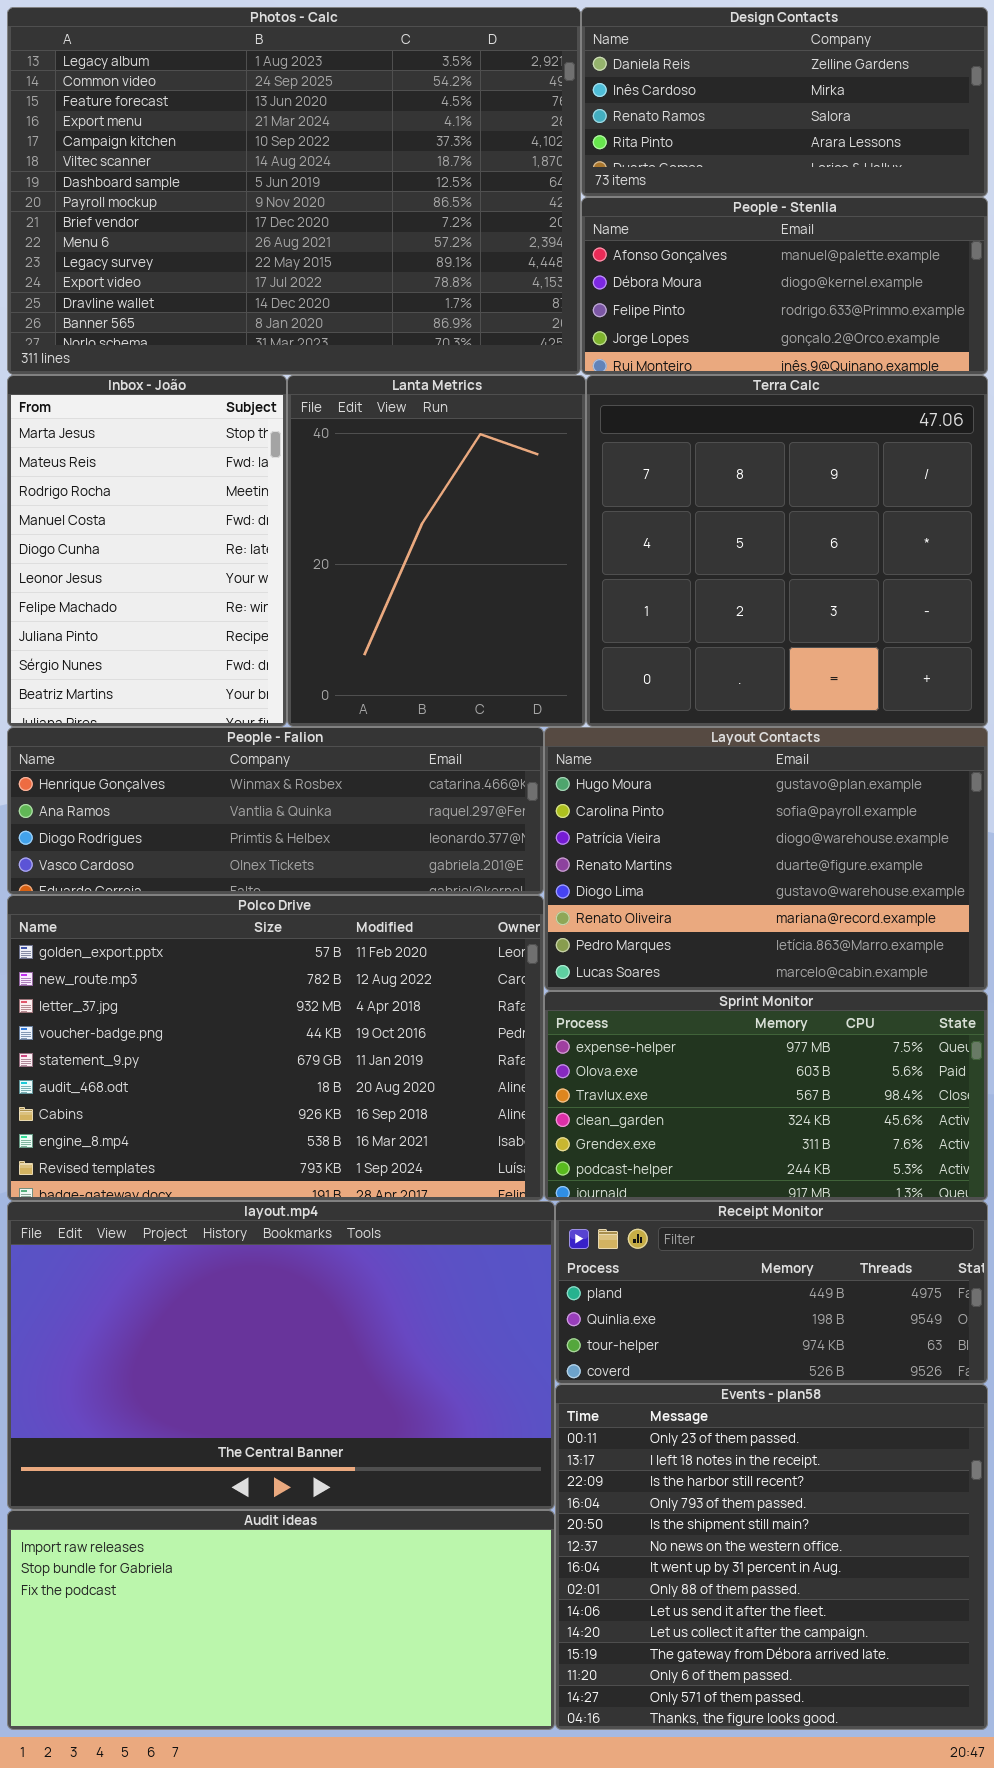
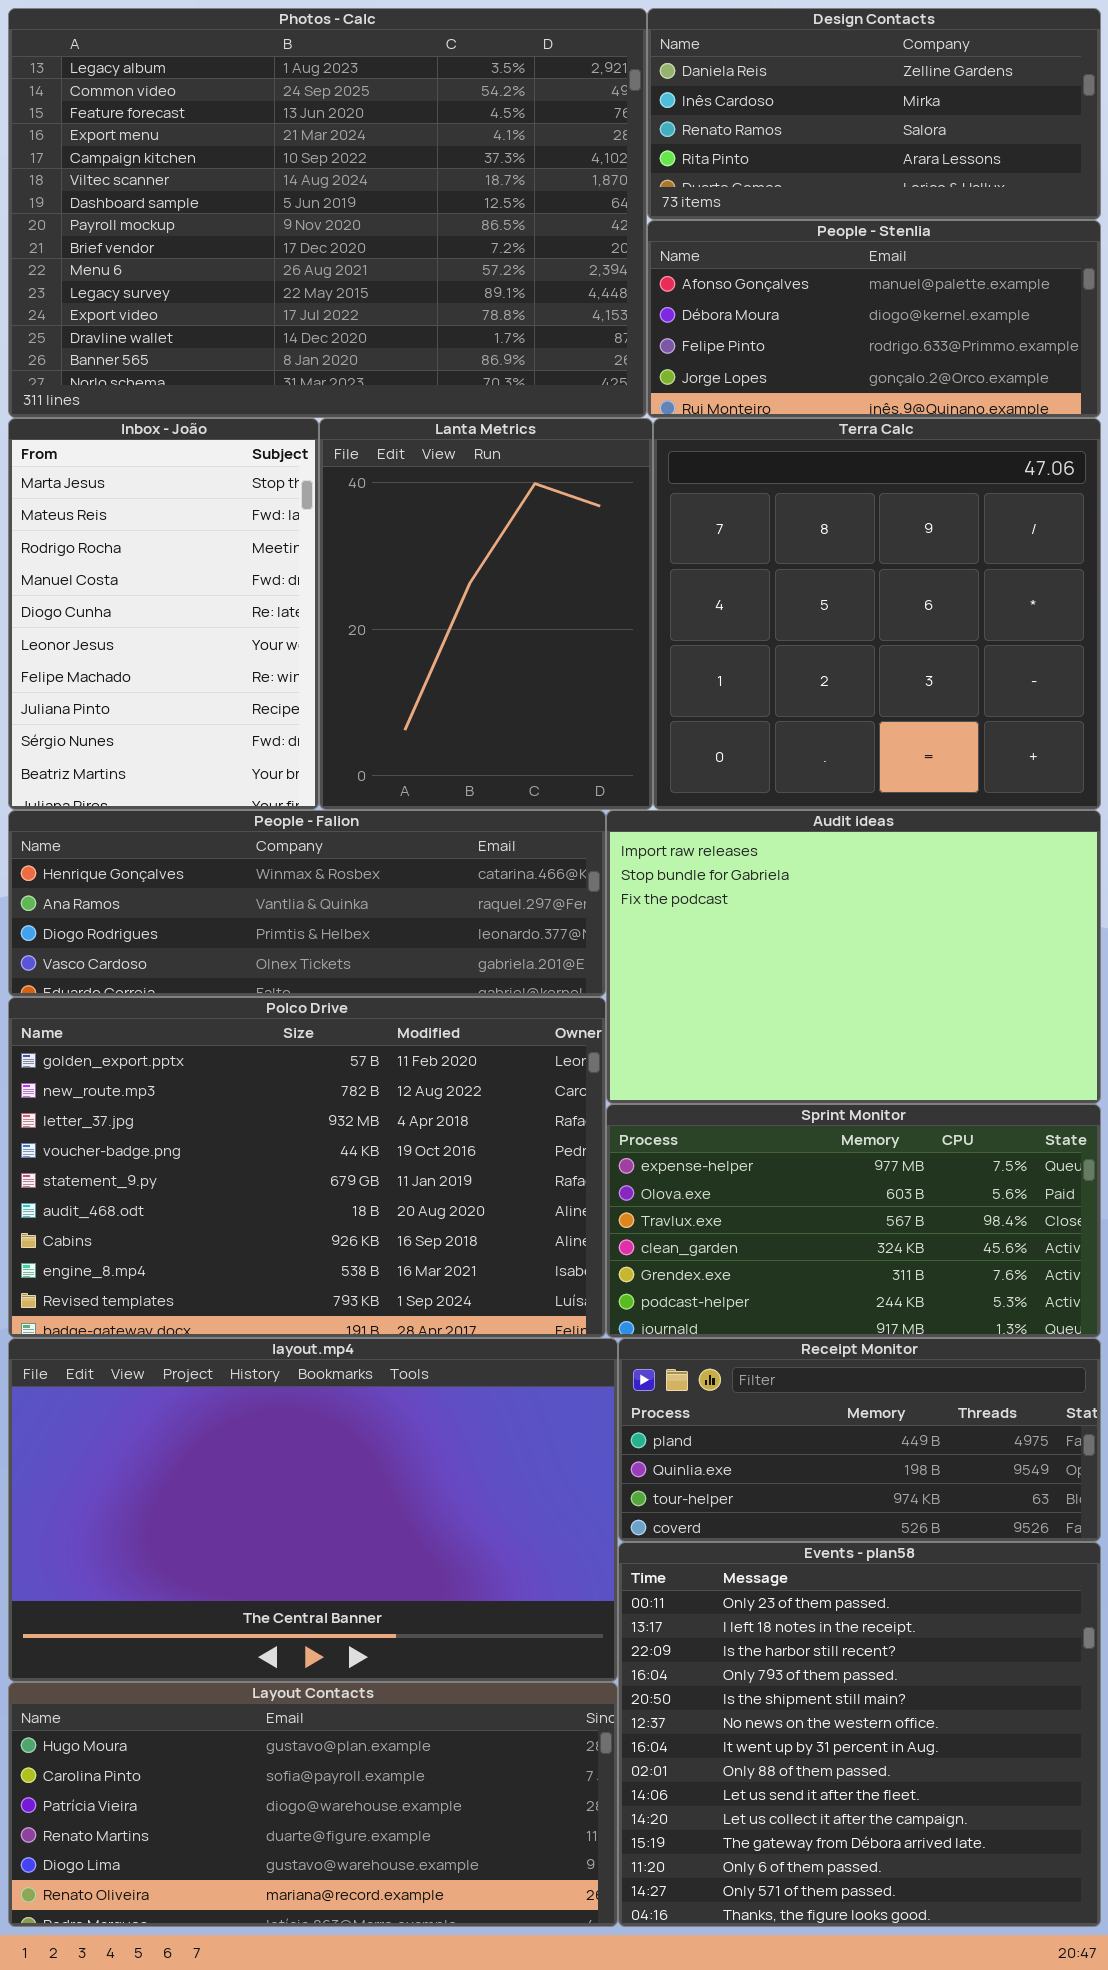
Layout Contacts: [544,727,988,991] -> [8,1682,618,1927], moved, resized
Audit ideas: [7,1510,555,1730] -> [606,810,1101,1104], moved, resized

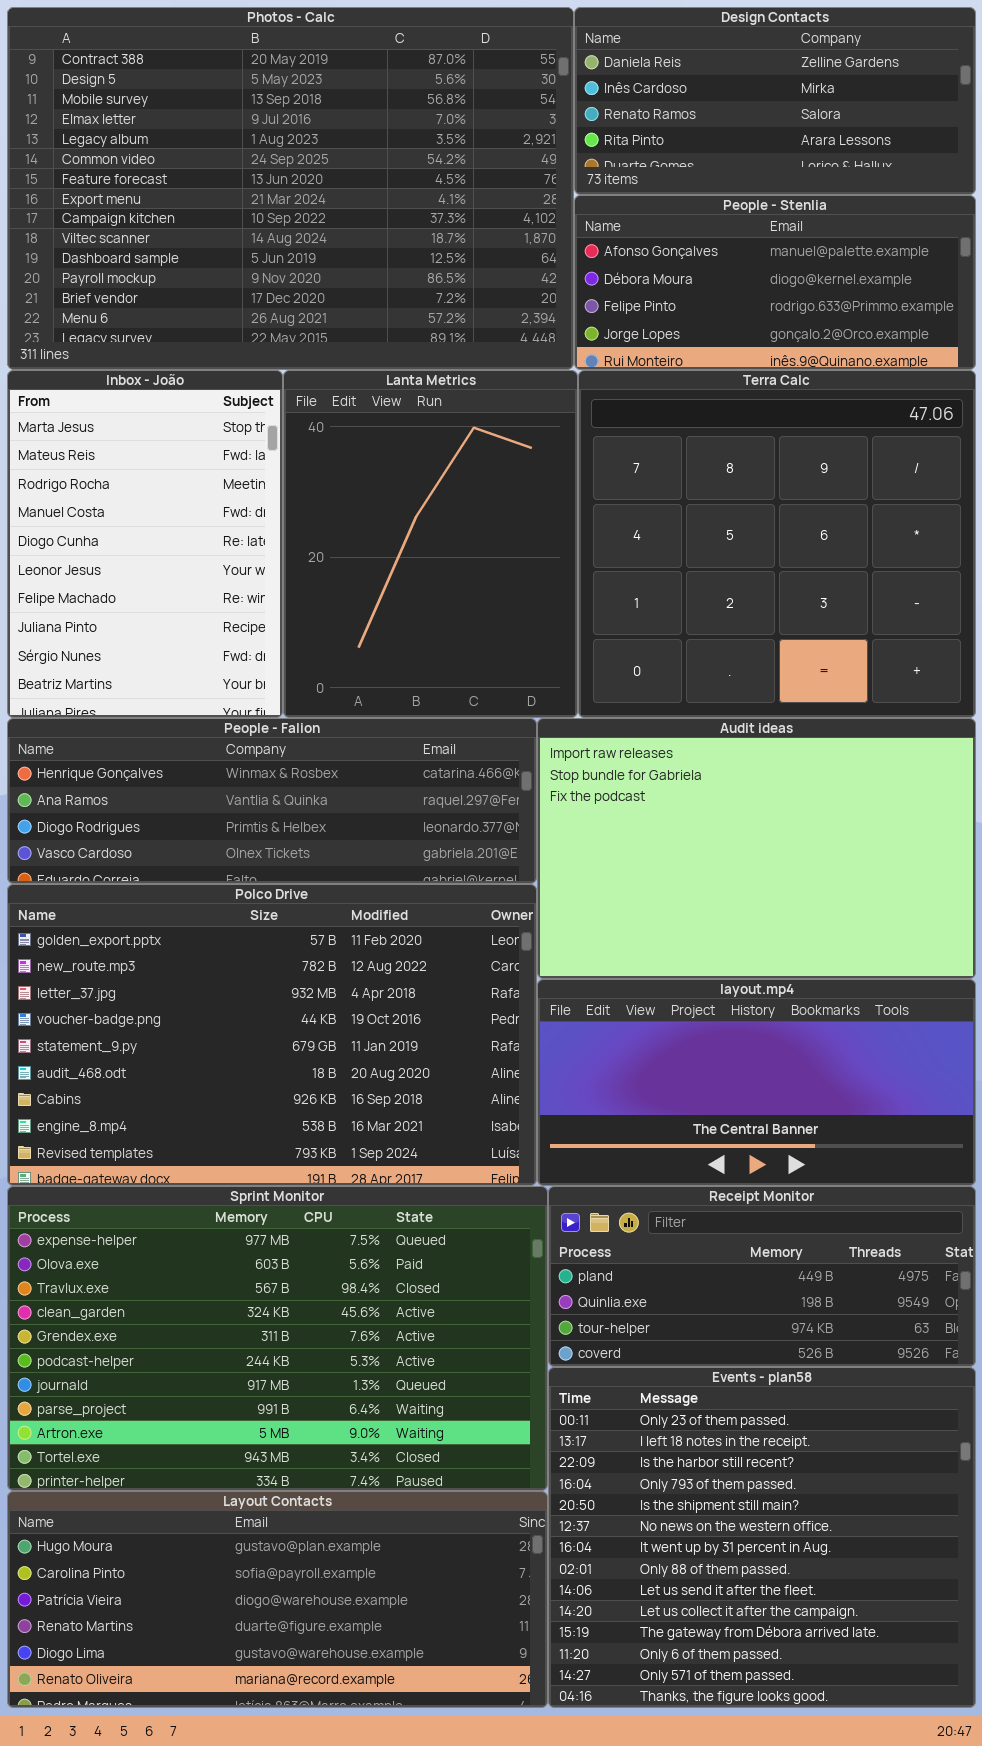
Photos - Calc: [8,8,647,418] -> [7,7,574,370], scrolled up 4 rows
Sprint Monitor: [606,1104,1101,1338] -> [7,1186,548,1491], moved, resized
layout.mp4: [8,1338,618,1682] -> [537,979,976,1186], moved, resized

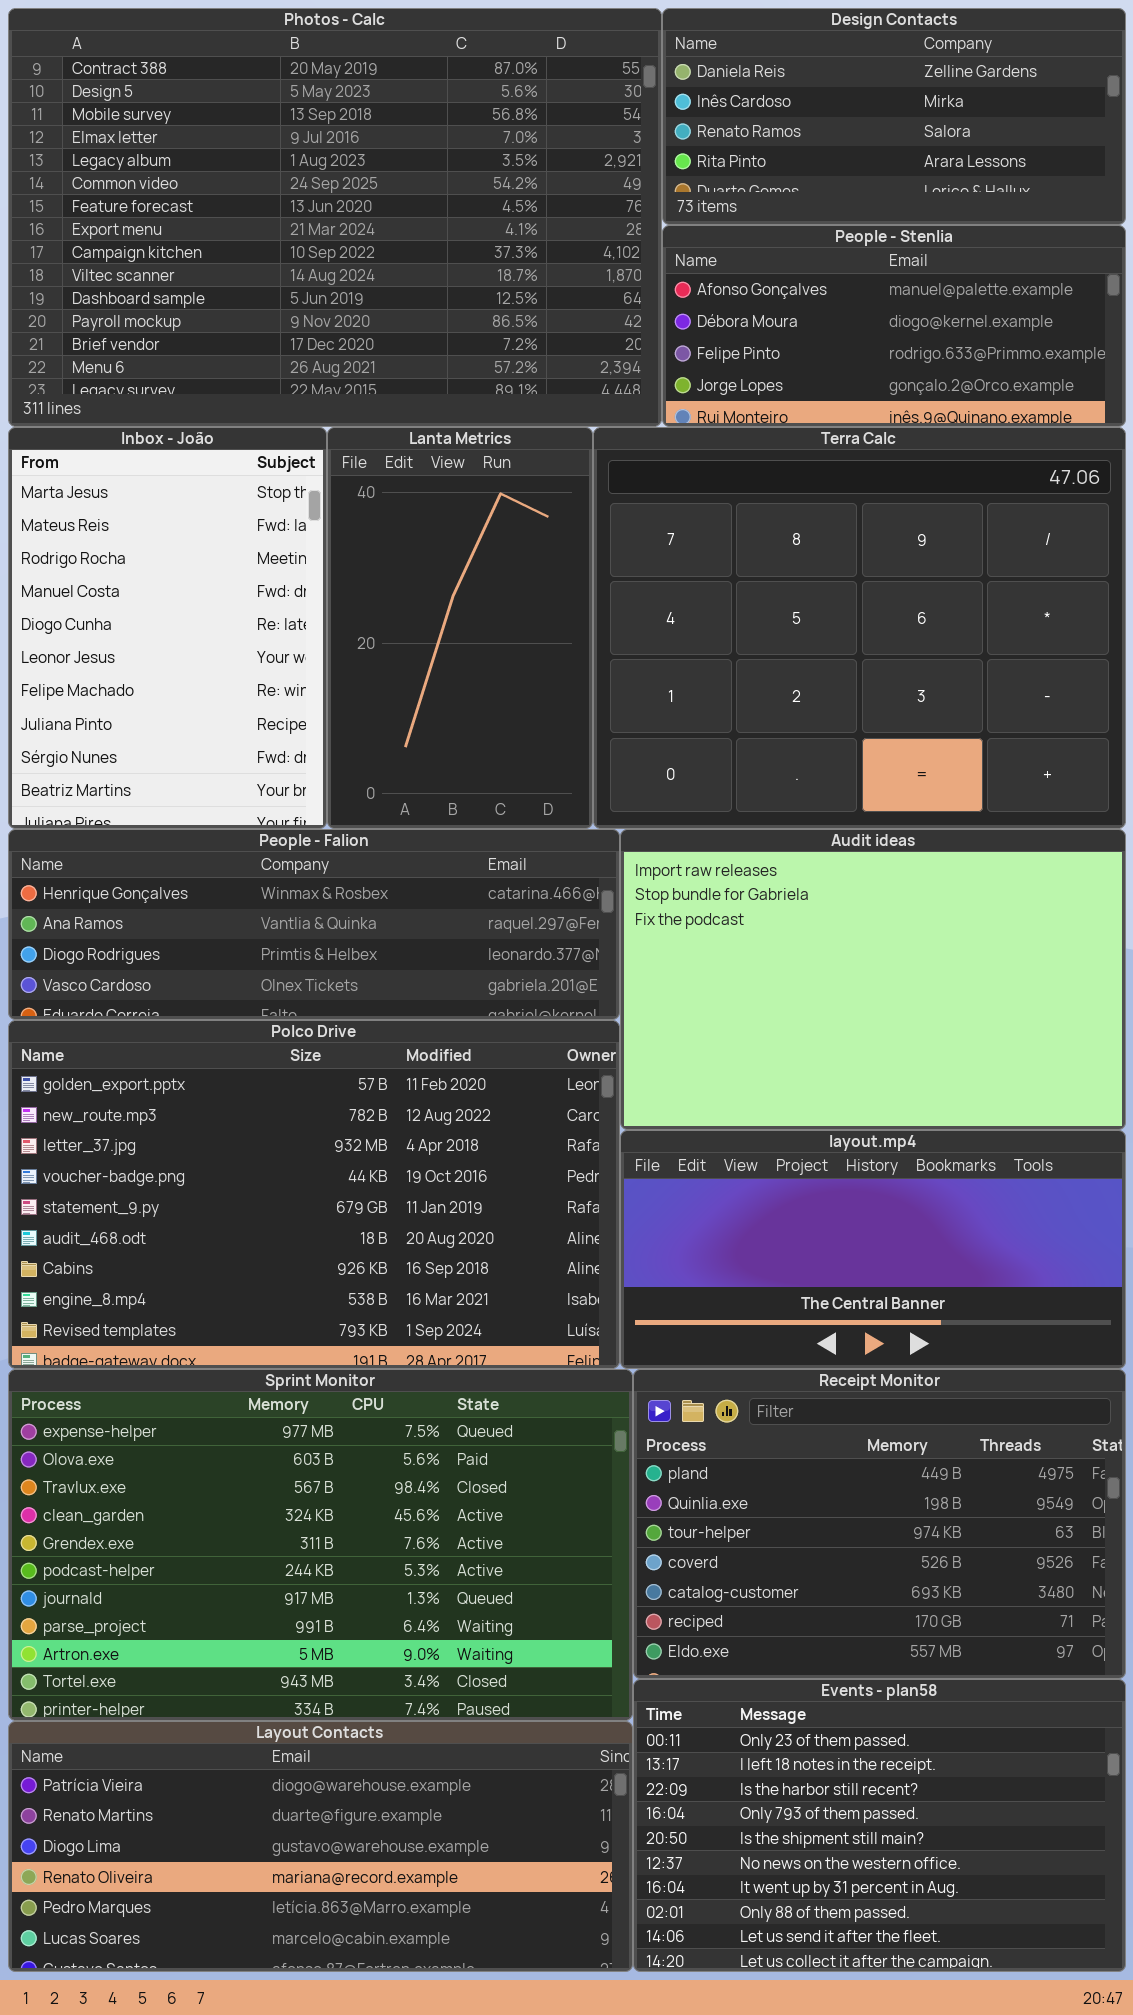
Lanta Metrics: [283,370,578,718] -> [327,427,593,829], resized
Terra Calc: [578,370,976,718] -> [593,427,1126,829], resized
Receipt Monitor: [548,1186,976,1367] -> [633,1369,1126,1679], resized
Events - plan58: [548,1367,976,1708] -> [633,1679,1126,1972], resized
Layout Contacts: [7,1491,548,1708] -> [8,1721,633,1972], scrolled down 2 rows

